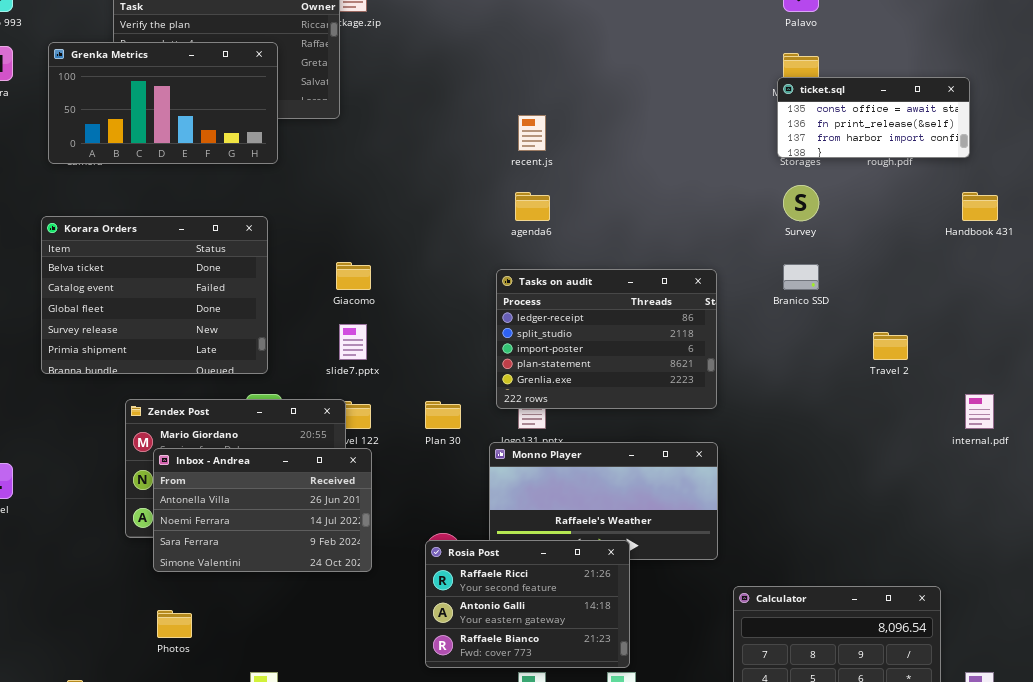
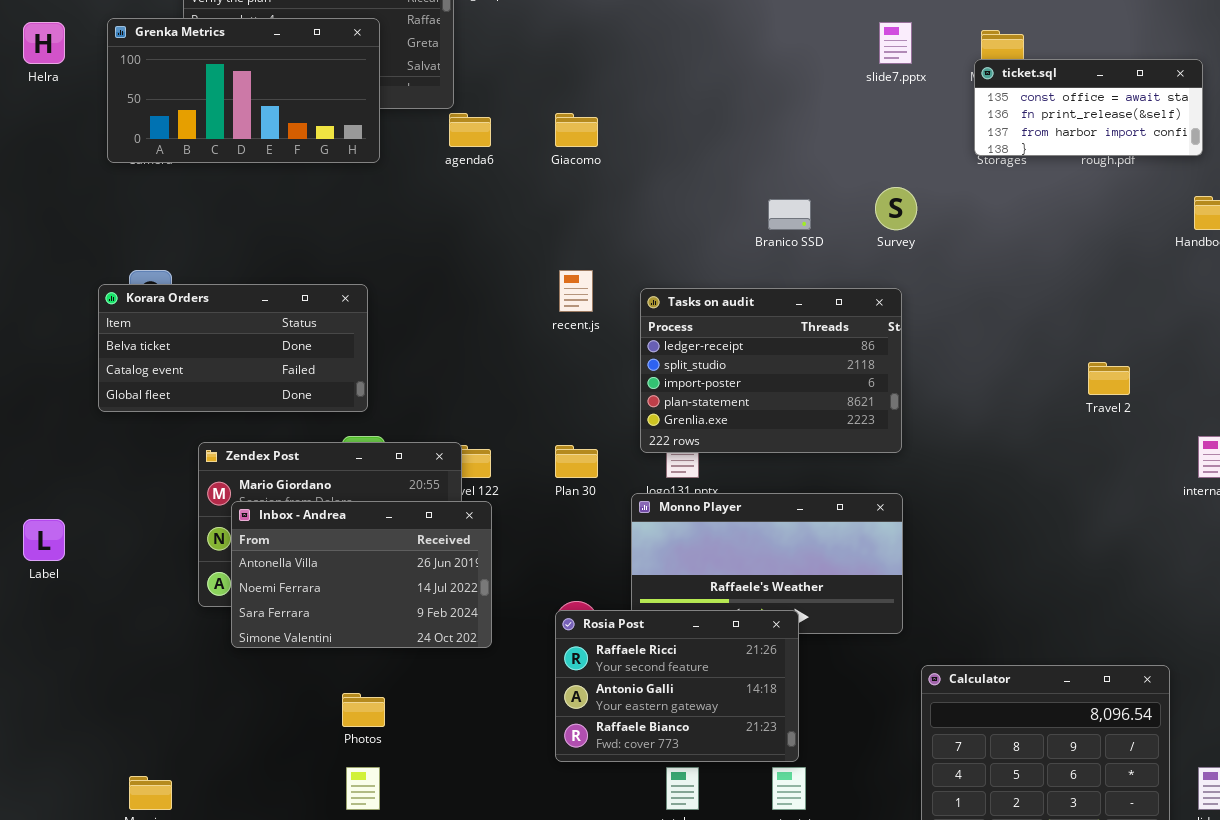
recent.js: [518,115,546,151] -> [559,270,593,312], moved
Survey: [783,185,819,221] -> [875,187,917,230], moved
agenda6: [515,192,550,221] -> [449,113,491,147], moved
Korara Orders: [41,216,268,374] -> [98,284,368,412], resized
Giacomo: [336,262,371,290] -> [555,113,598,147], moved
Branico SSD: [783,264,819,290] -> [768,199,811,230], moved
slide7.pptx: [339,324,367,360] -> [879,22,912,64], moved
Photos: [157,610,192,638] -> [342,693,385,727], moved

